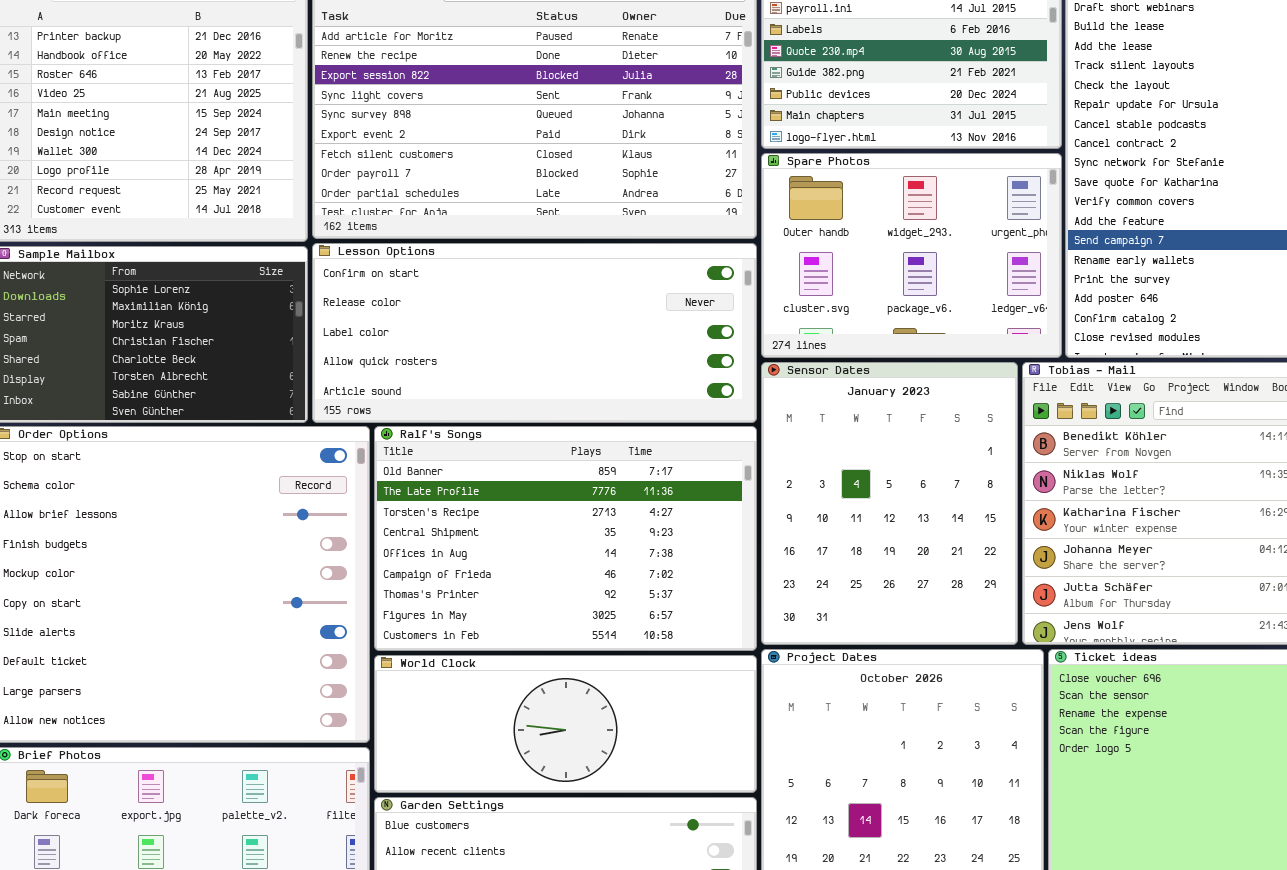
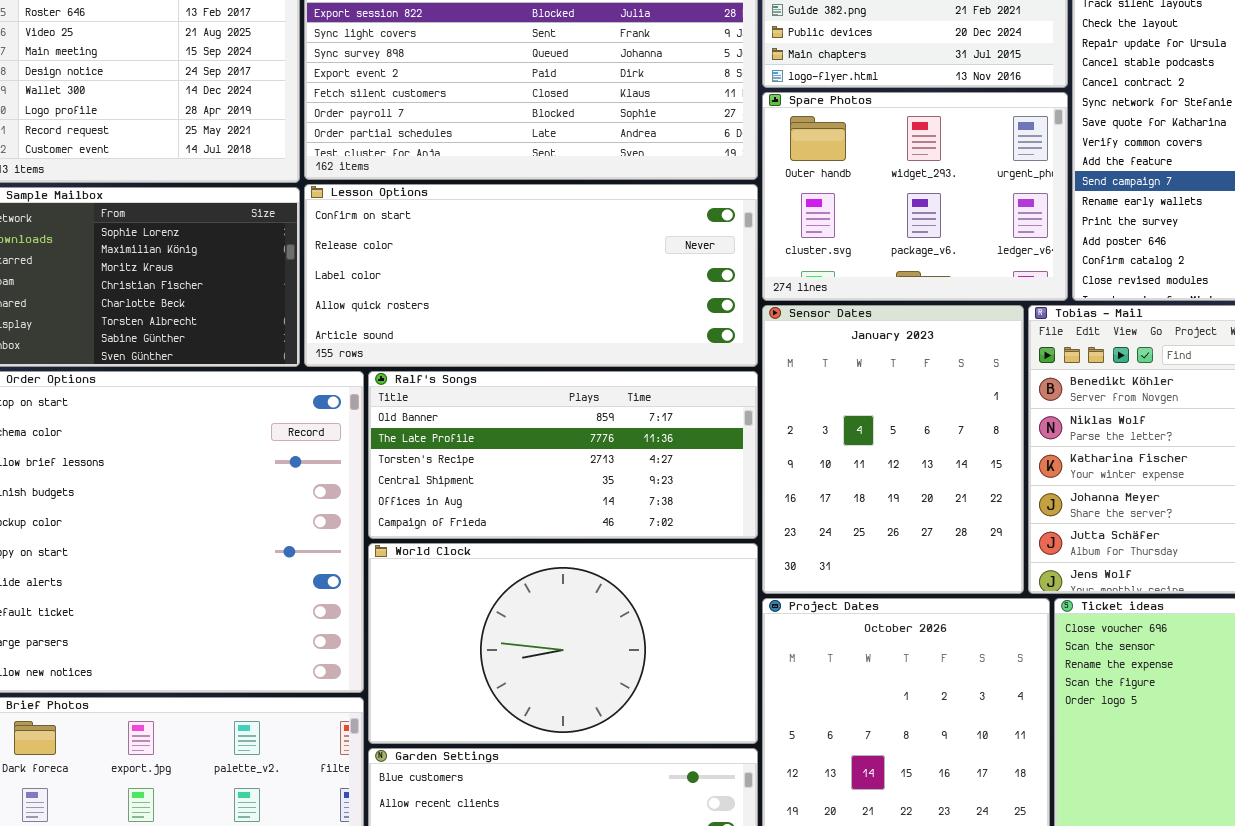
Ralf's Songs: [374,426,757,651] -> [368,371,758,539], resized
World Clock: [374,655,757,793] -> [368,543,758,744], resized

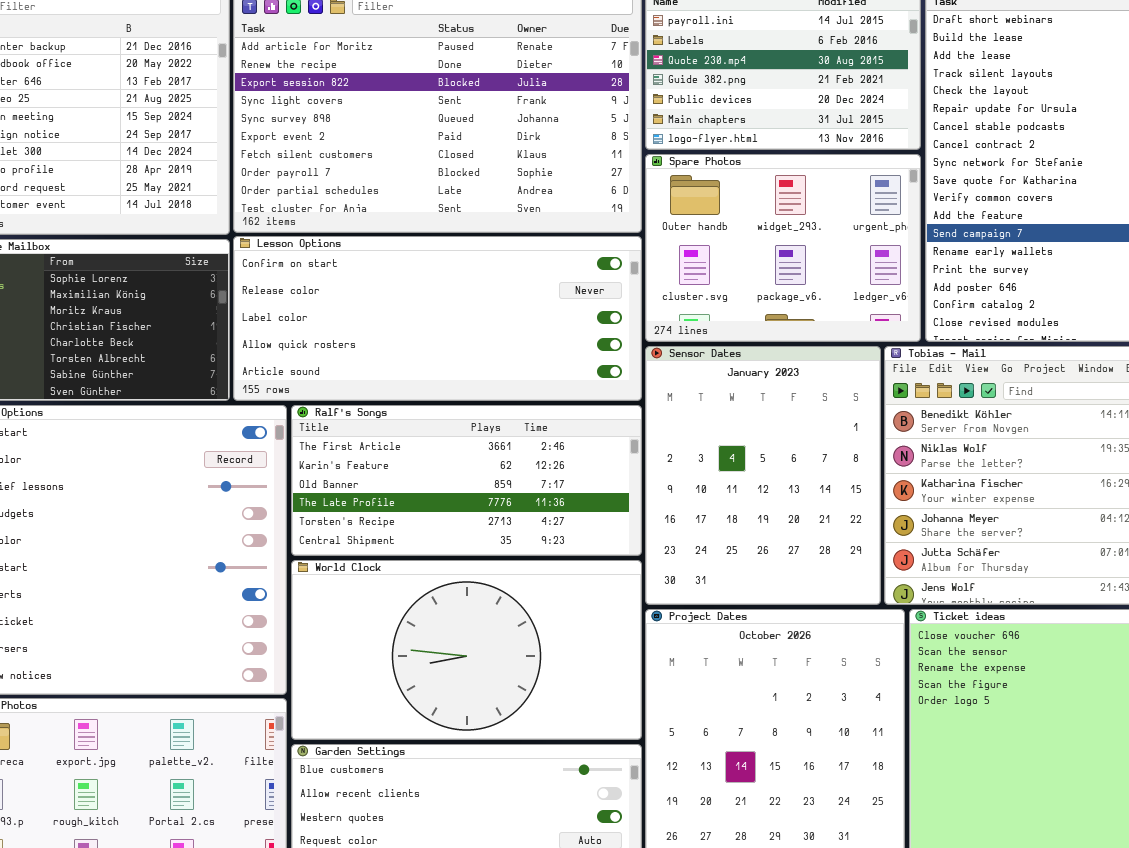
Ralf's Songs: [368,371,758,539] -> [291,405,642,556], scrolled up 2 rows

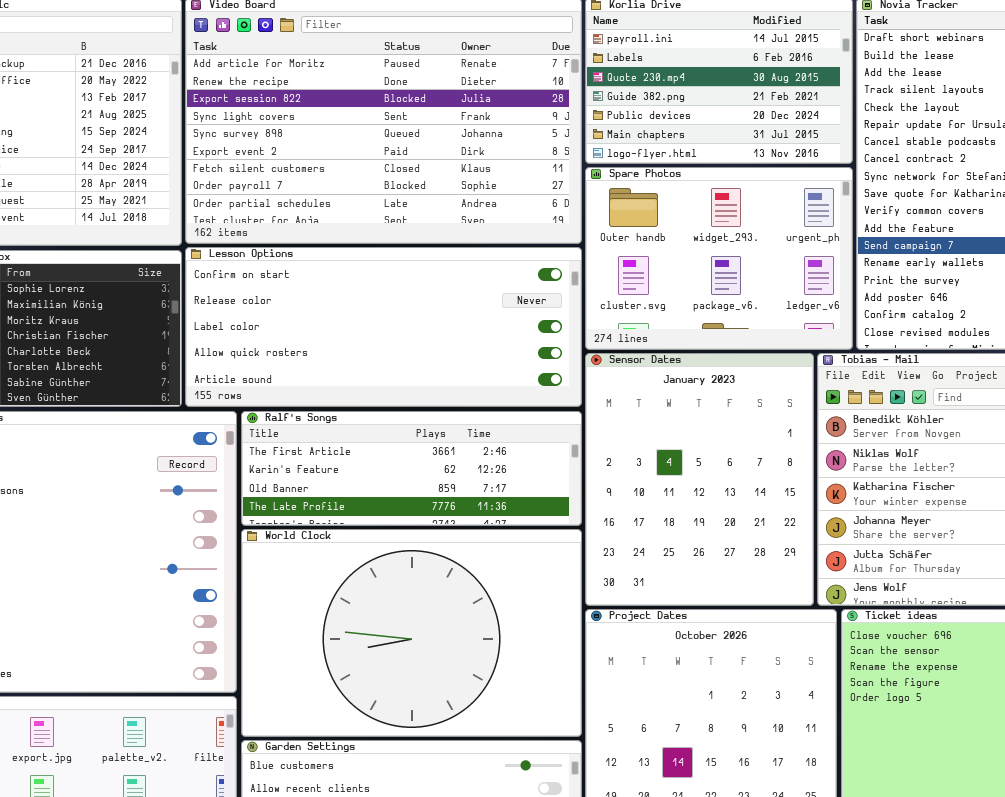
Ralf's Songs: [291,405,642,556] -> [241,411,582,526], resized
World Clock: [291,560,642,740] -> [241,529,582,737], resized

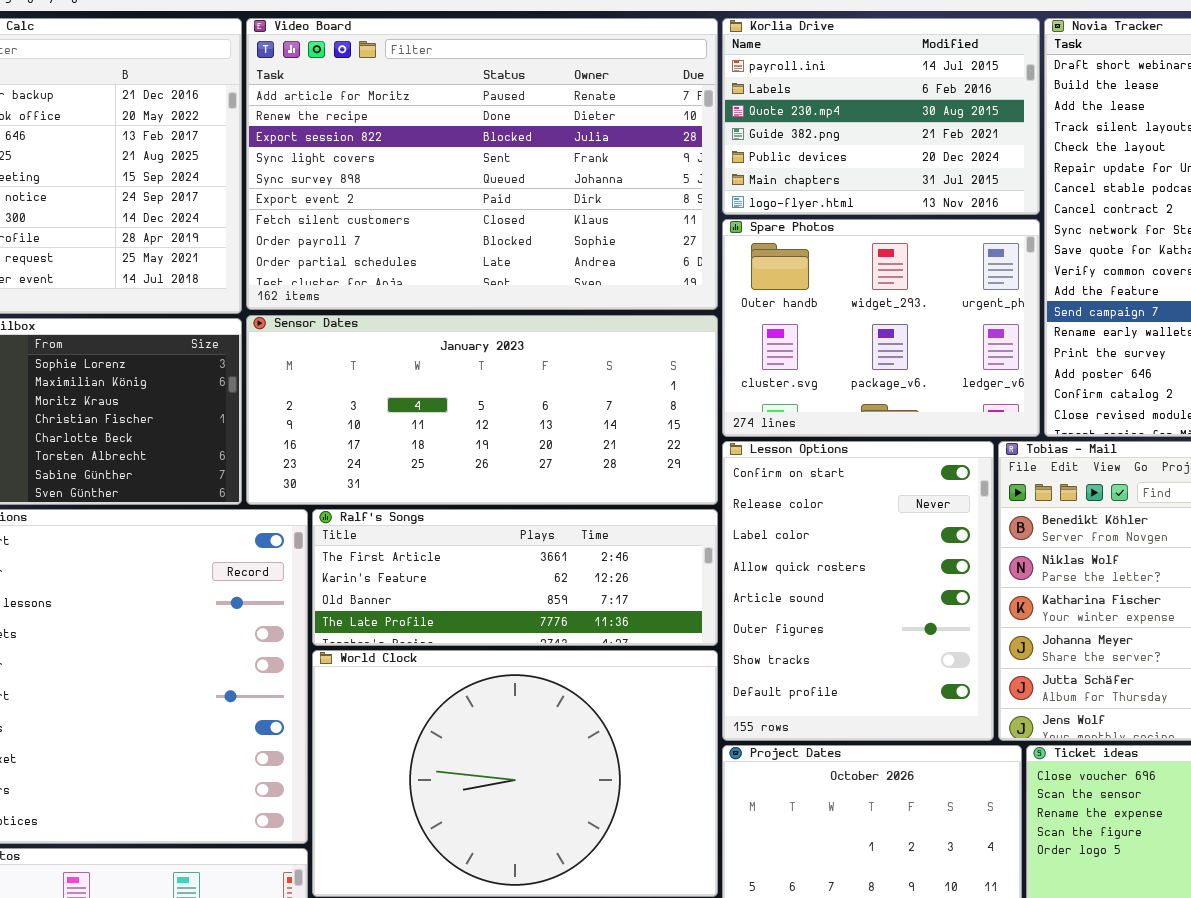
Lesson Options: [185,247,582,407] -> [722,441,994,741], moved, resized
Sensor Dates: [585,353,814,606] -> [246,315,718,505], moved, resized

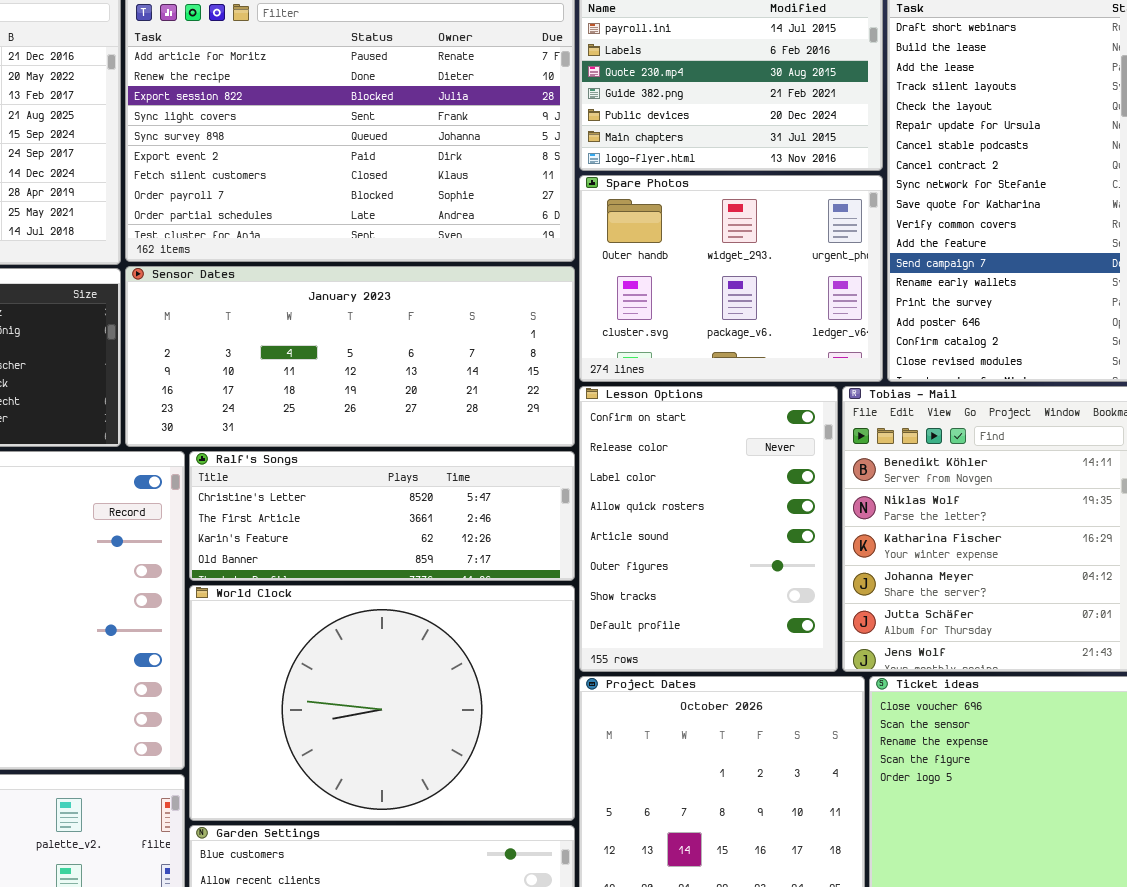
Ralf's Songs: [312,509,718,646] -> [189,451,575,581], scrolled up 1 row

